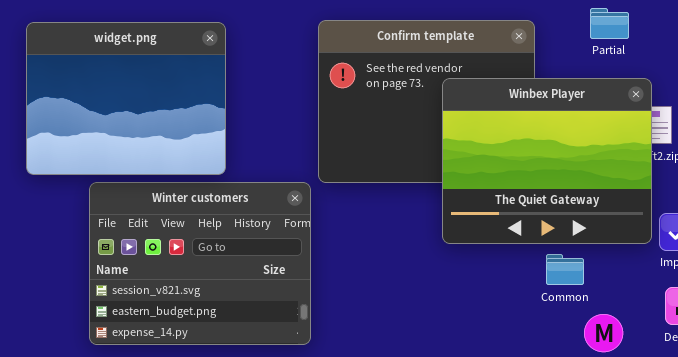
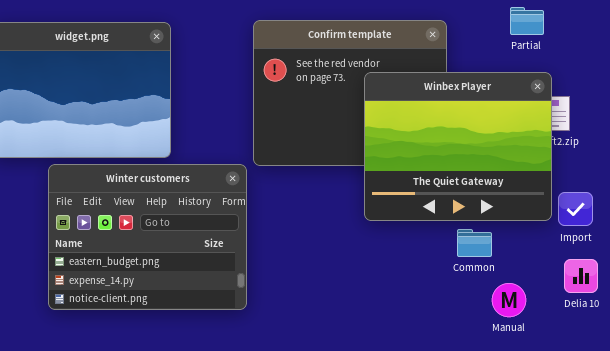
Partial: [590,8,629,39] -> [510,7,544,35], moved
Winter customers: [89,182,311,345] -> [48,164,247,310], scrolled down 1 row

